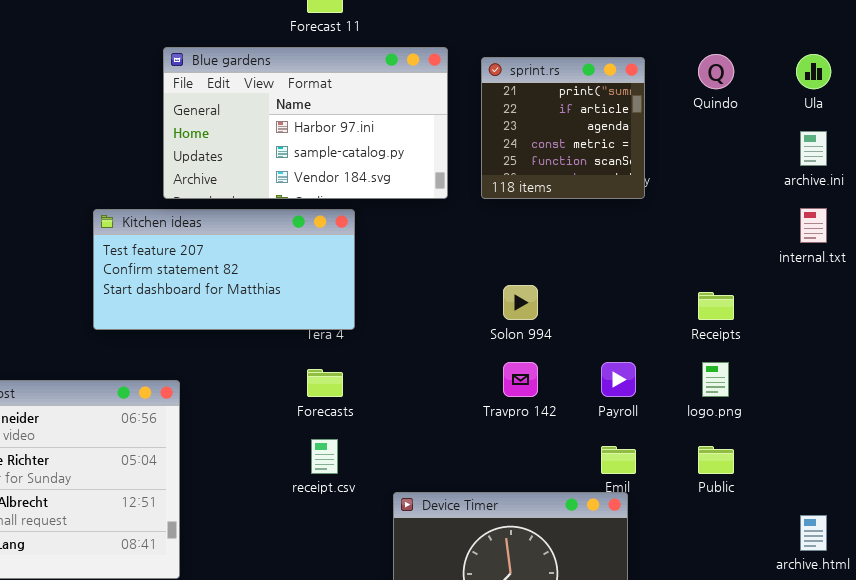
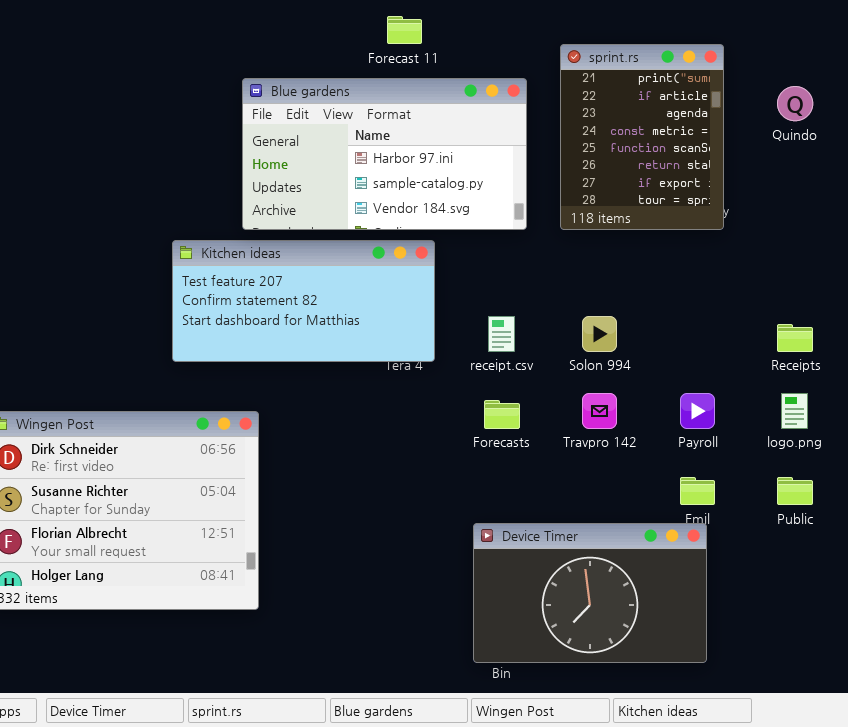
sprint.rs: [481,57,645,199] -> [560,44,724,230], resized
Forecasts: [307,369,343,397] -> [484,400,520,429], moved
receipt.csv: [311,439,338,474] -> [488,316,515,352], moved

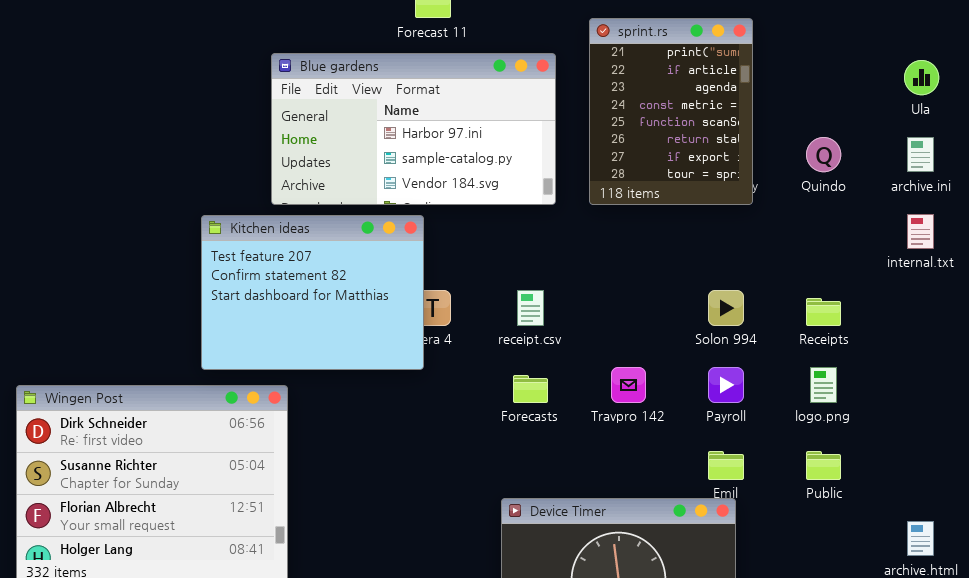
Quindo: [777,86,813,121] -> [806,137,841,172], moved
Kitchen ideas: [172,240,435,362] -> [201,215,424,370], resized
Solon 994: [582,316,617,352] -> [708,290,744,326], moved

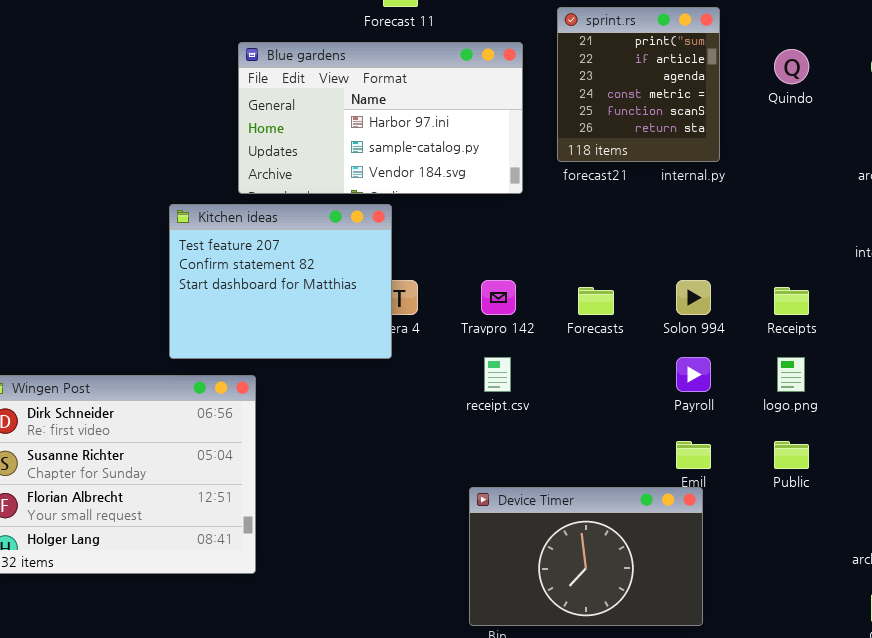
sprint.rs: [589,18,753,205] -> [557,7,720,162], resized
Quindo: [806,137,841,172] -> [774,49,809,84], moved
receipt.csv: [517,290,544,326] -> [484,357,511,392], moved
Travpro 142: [611,367,646,403] -> [481,280,516,315], moved
Forecasts: [513,375,548,403] -> [578,287,614,315], moved

